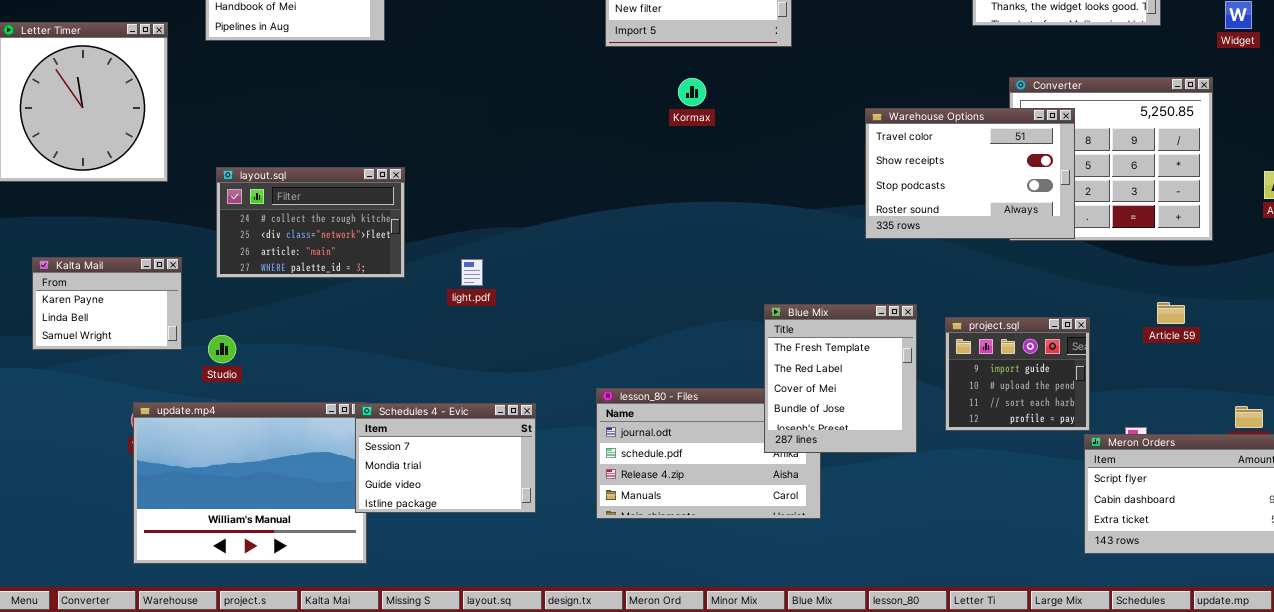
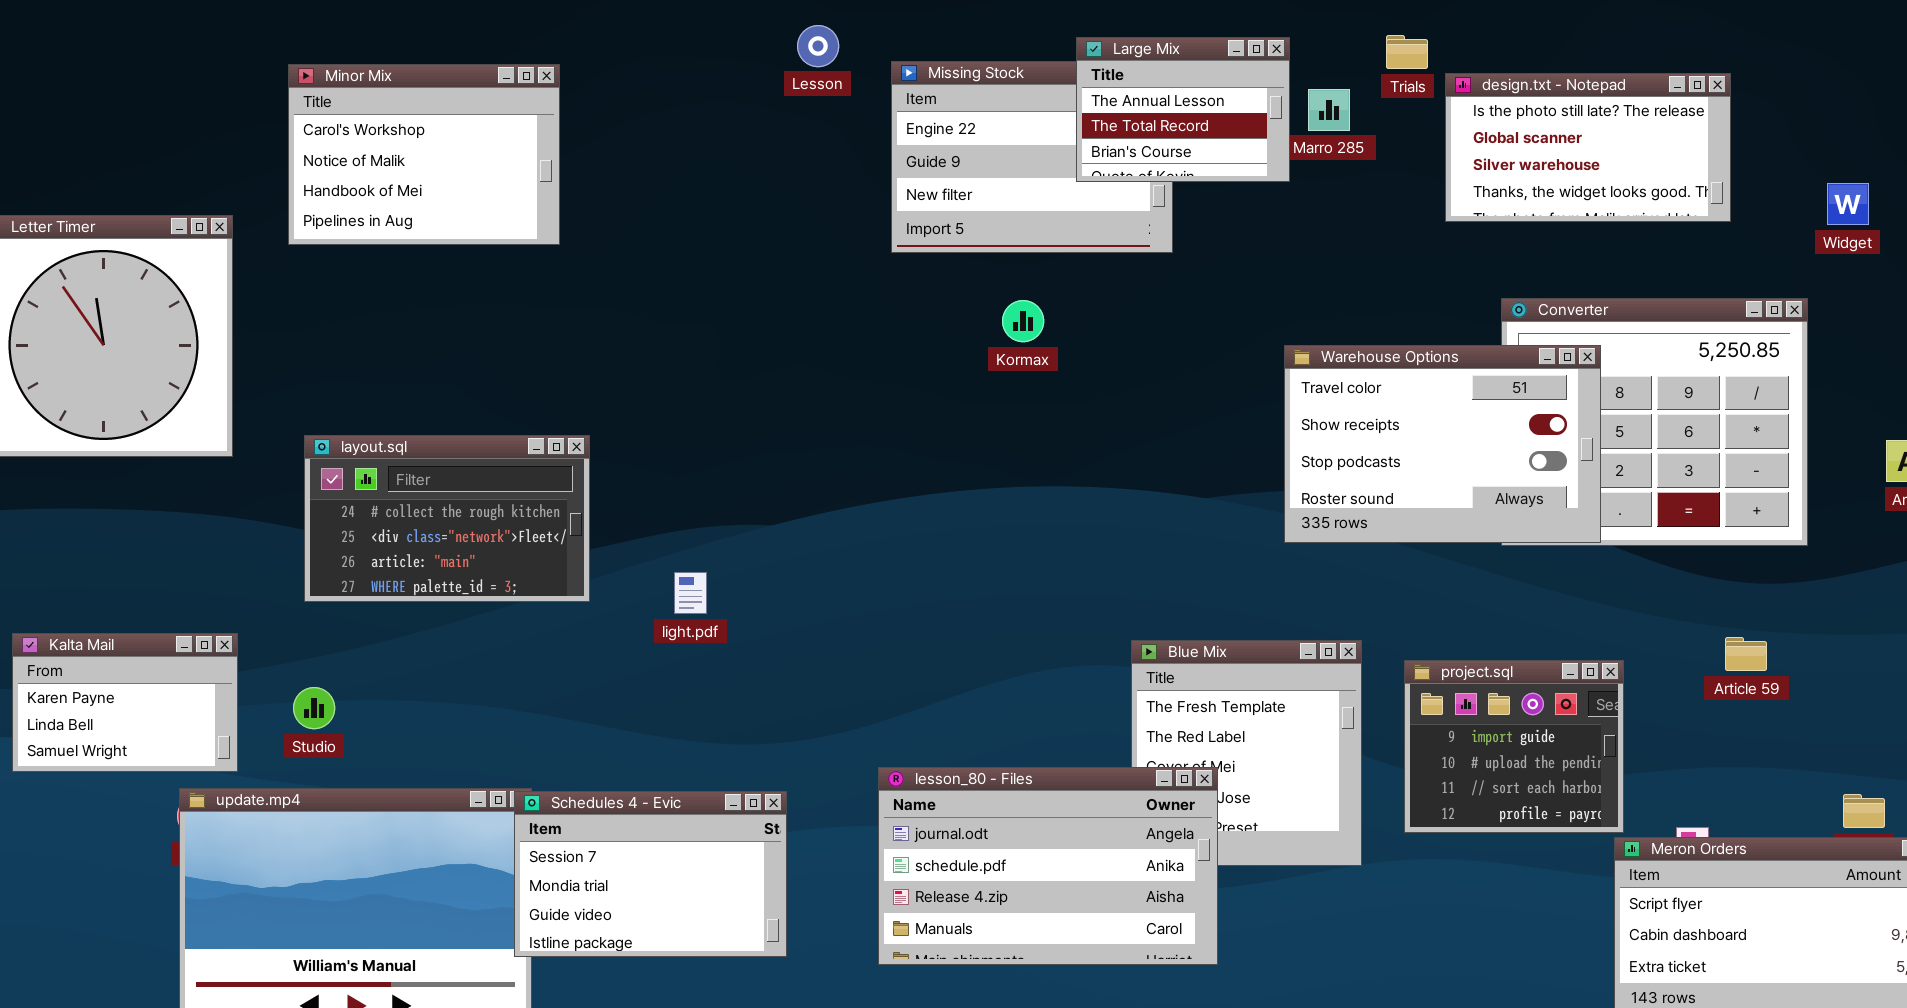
Kalta Mail: [32,257,182,350] -> [12,633,238,772], moved
lesson_80 - Files: [596,388,821,519] -> [878,767,1218,965], raised

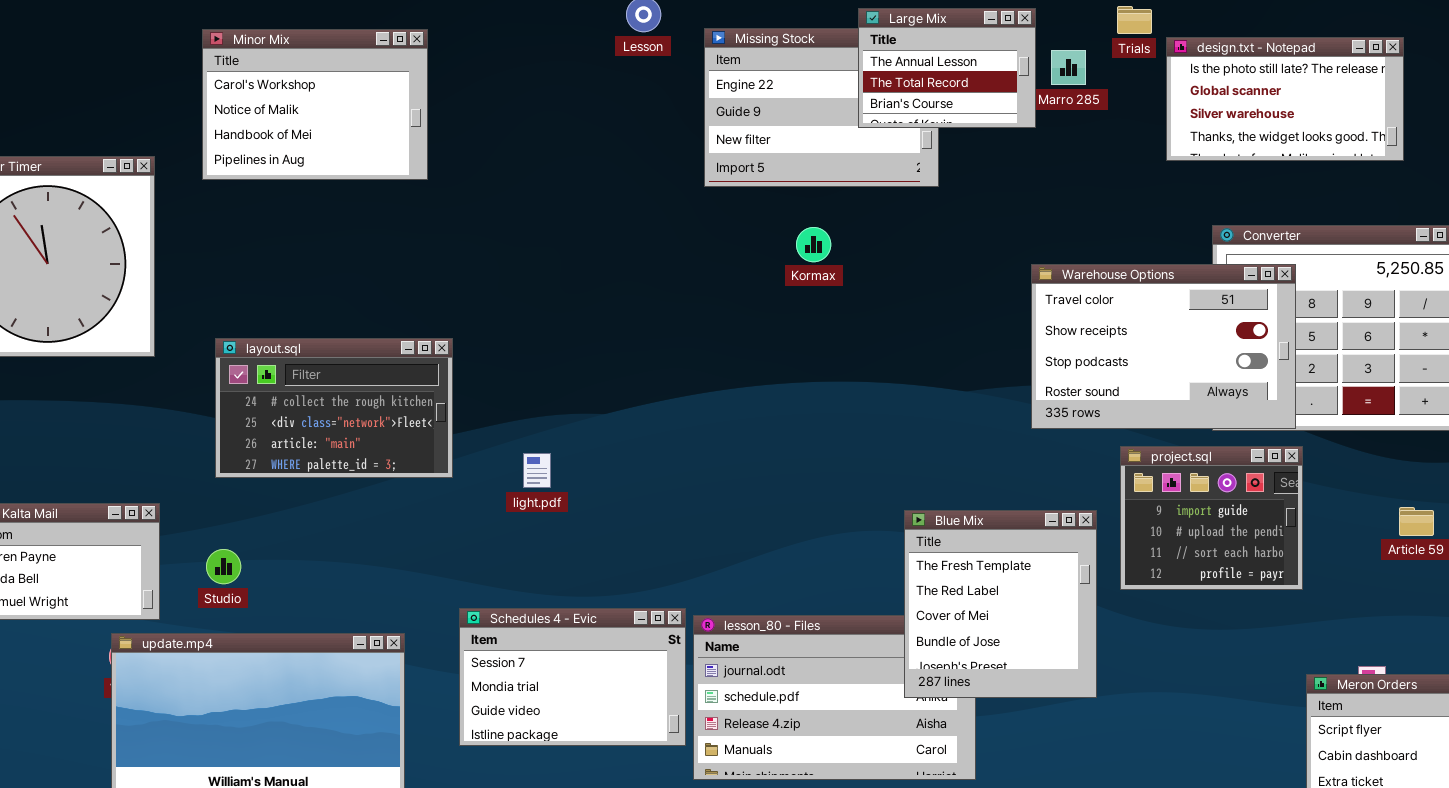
Blue Mix: [1131,640,1362,866] -> [904,510,1097,698], raised
project.sql: [1404,660,1624,833] -> [1120,446,1303,590], moved
Schedules 4 - Evic: [514,791,787,957] -> [459,608,686,746], moved

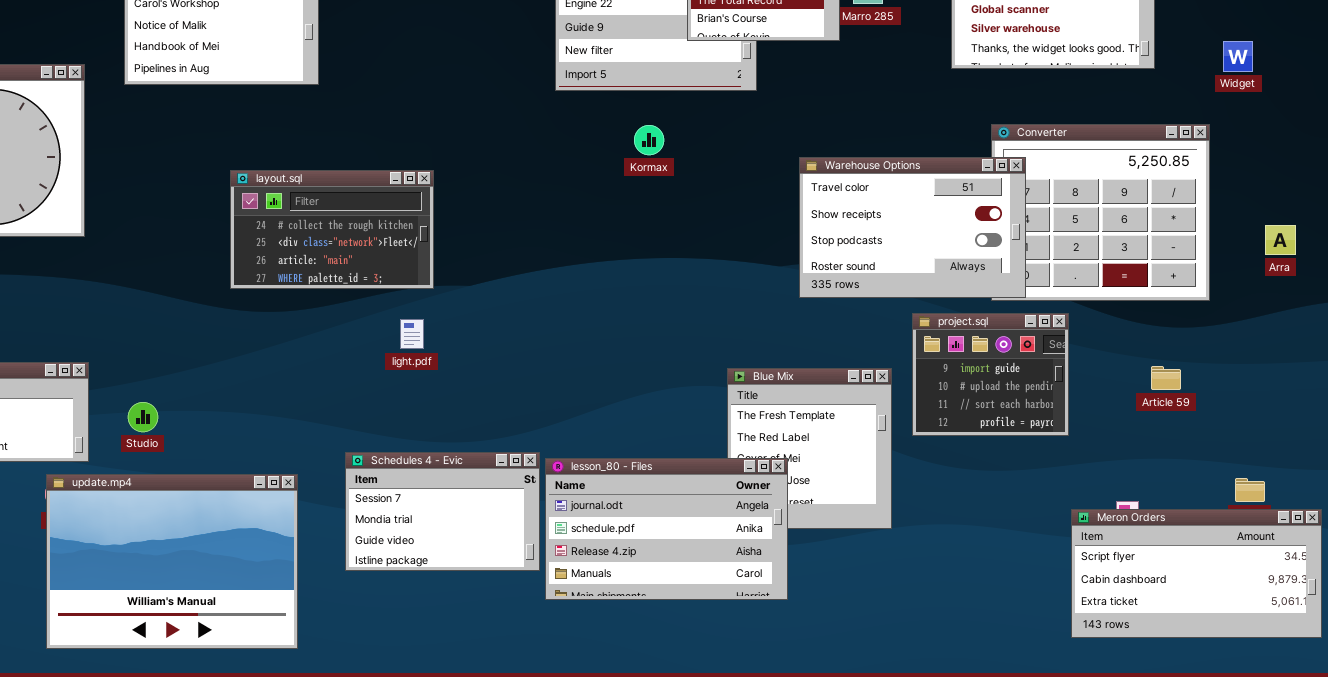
Warehouse Options: [1031,264,1296,429] -> [799,157,1026,298], moved
layout.sql: [215,338,453,478] -> [230,170,434,289], moved
lesson_80 - Files: [693,615,976,780] -> [545,458,788,600], raised

